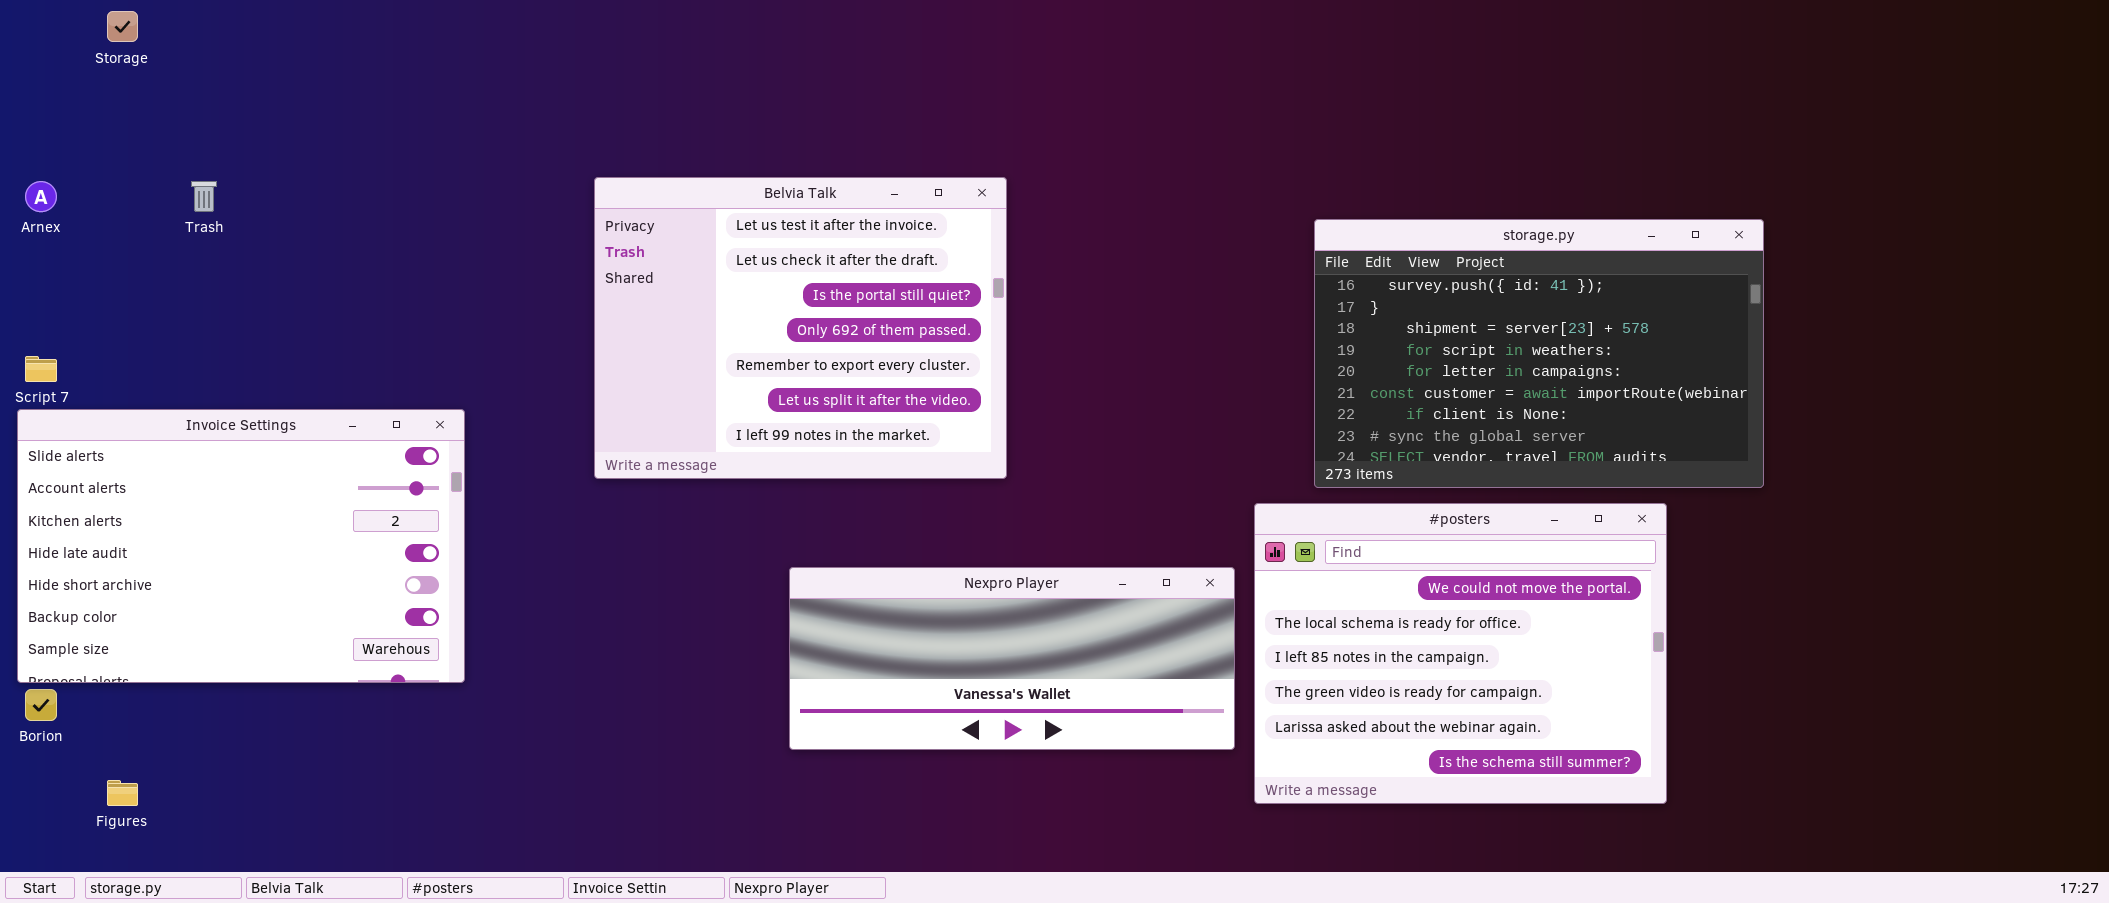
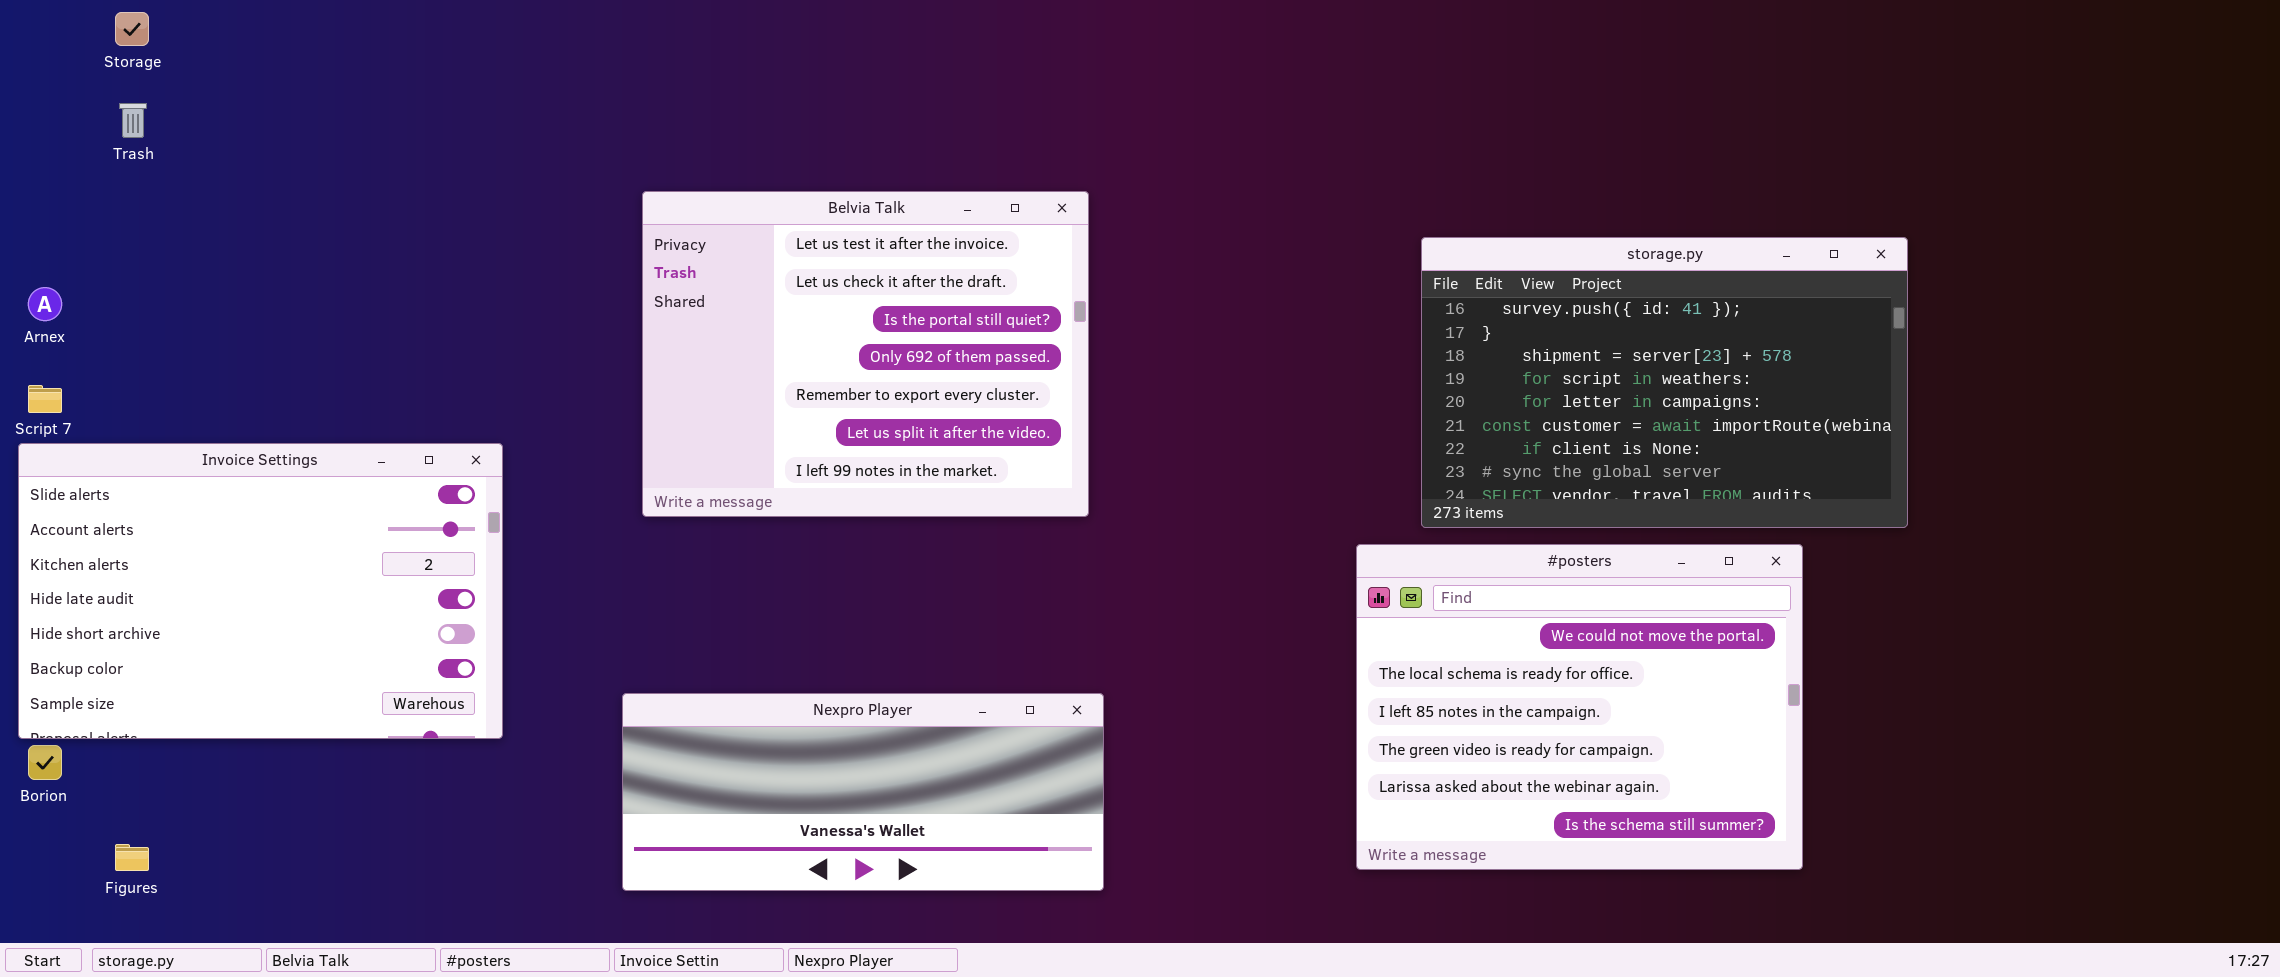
Arnex: [25,181,57,212] -> [28,287,62,321], moved
Trash: [191,181,217,212] -> [119,103,147,138], moved
Nexpro Player: [789,567,1235,750] -> [622,693,1104,891], moved

